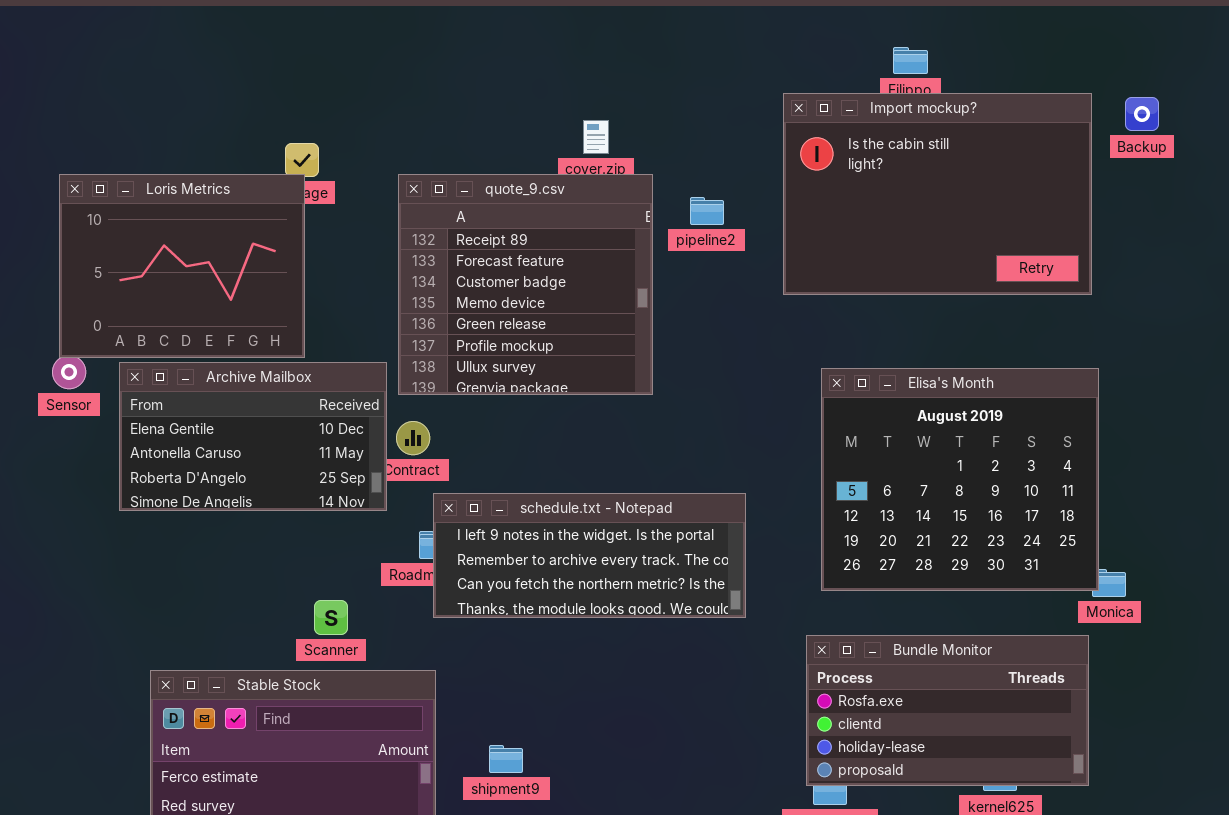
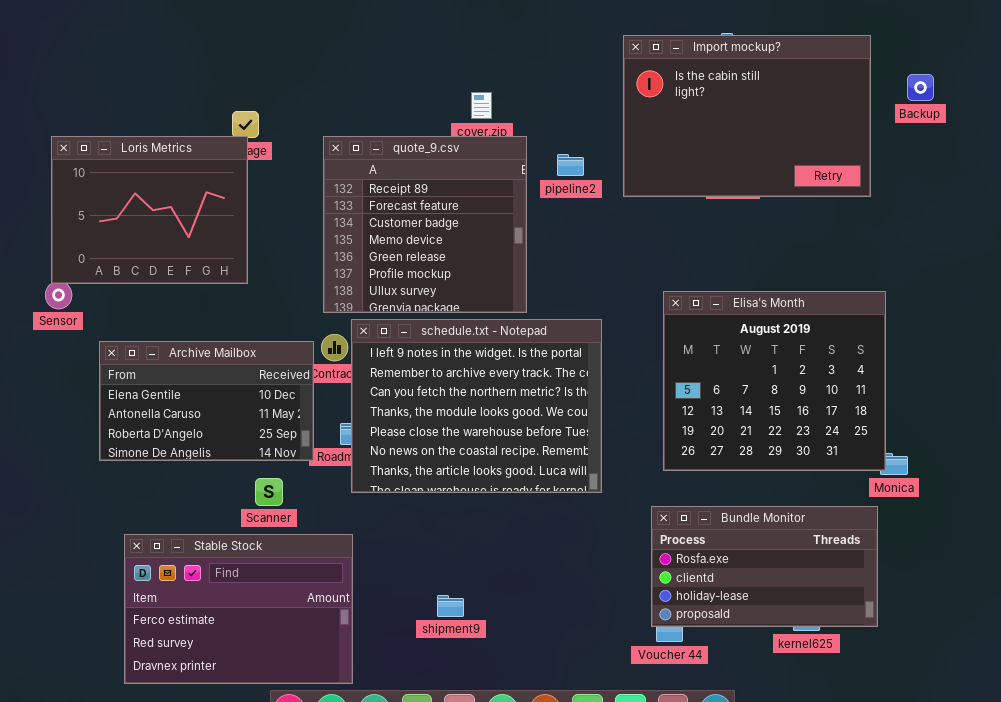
Import mockup?: [783,93,1092,295] -> [623,35,871,197], moved
Archive Mailbox: [119,362,387,511] -> [99,341,314,461], moved
schedule.txt - Notepad: [433,493,746,618] -> [351,319,602,493], resized
shipment9: [489,745,523,773] -> [437,595,464,617], moved

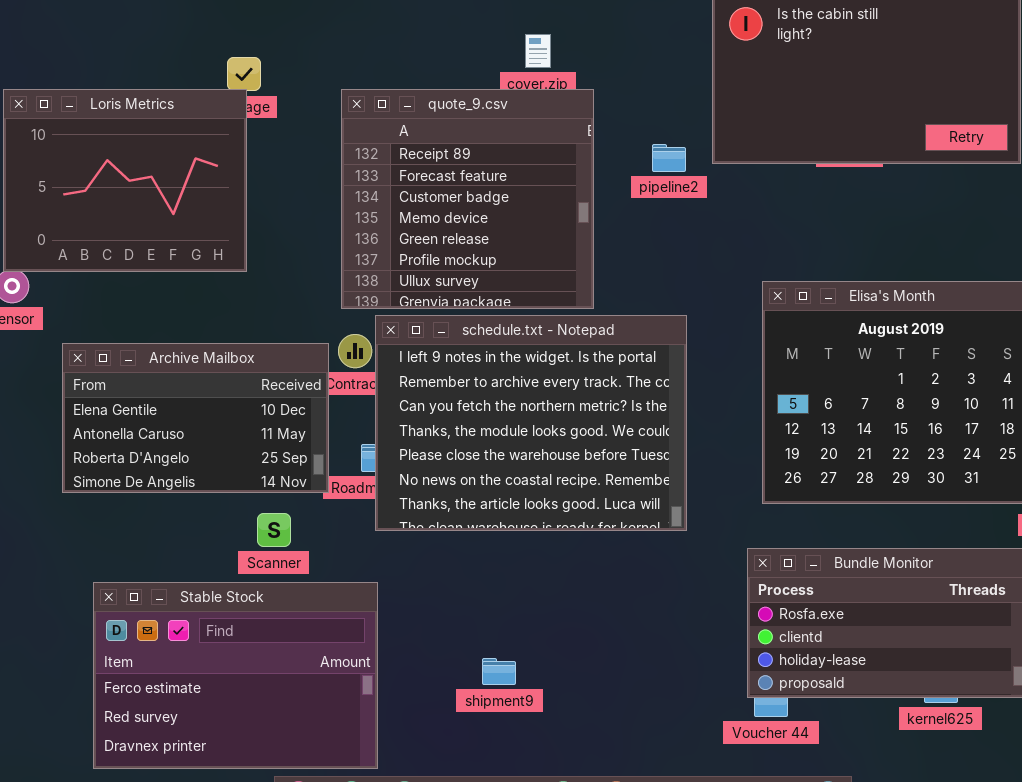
pipeline2: [557,154,584,176] -> [652,144,686,172], moved

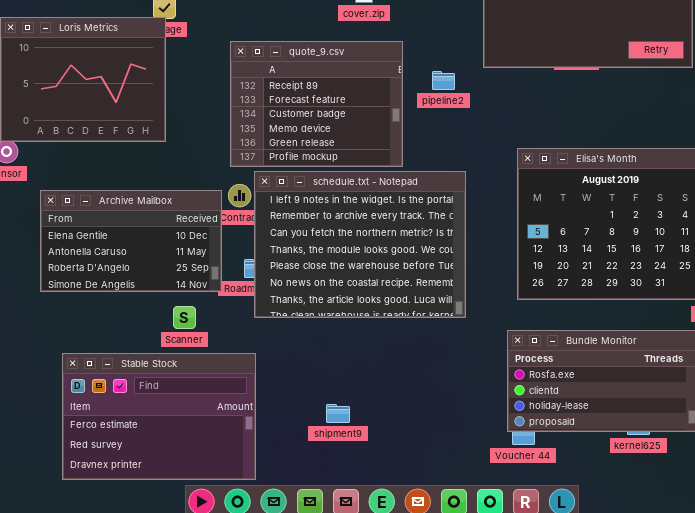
quote_9.csv: [341,89,594,309] -> [230,41,403,167], resized
pipeline2: [652,144,686,172] -> [432,71,455,90], moved

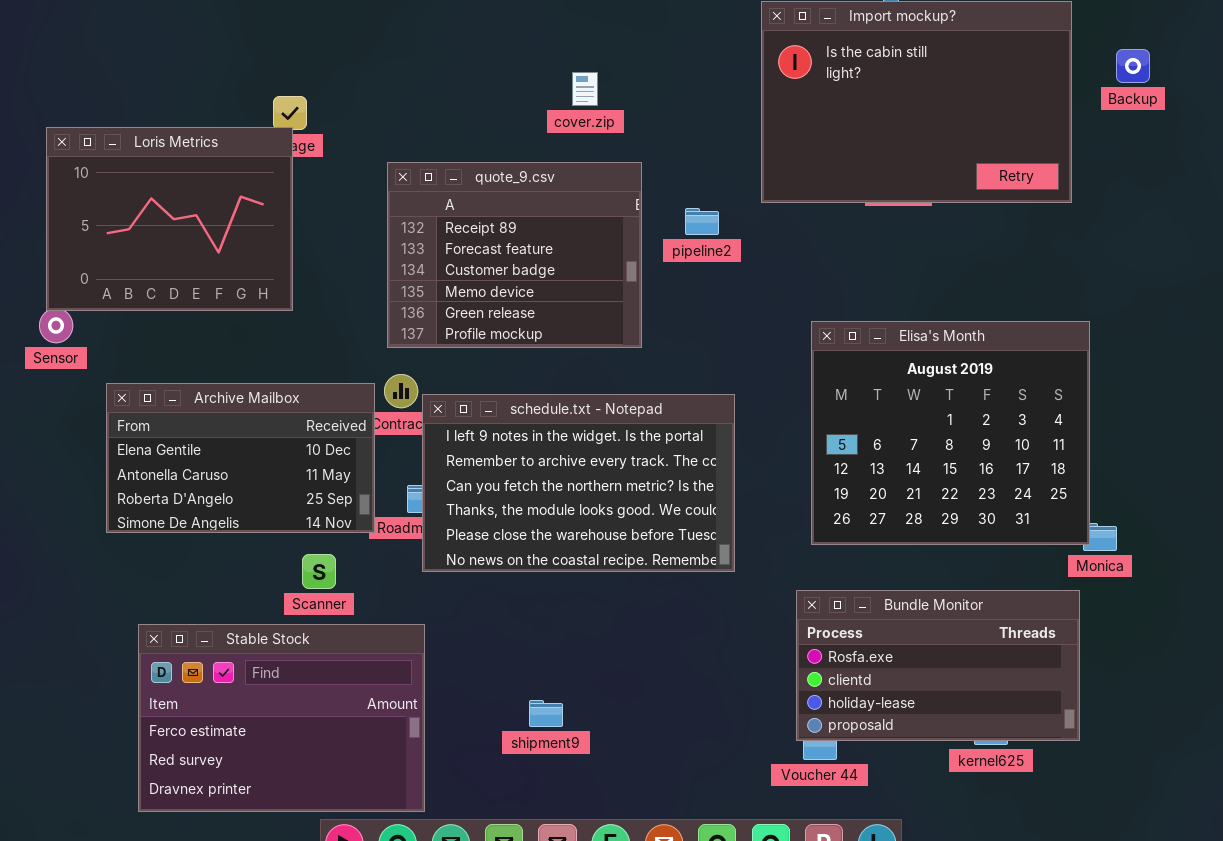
schedule.txt - Notepad: [254,171,466,318] -> [422,394,735,572], resized

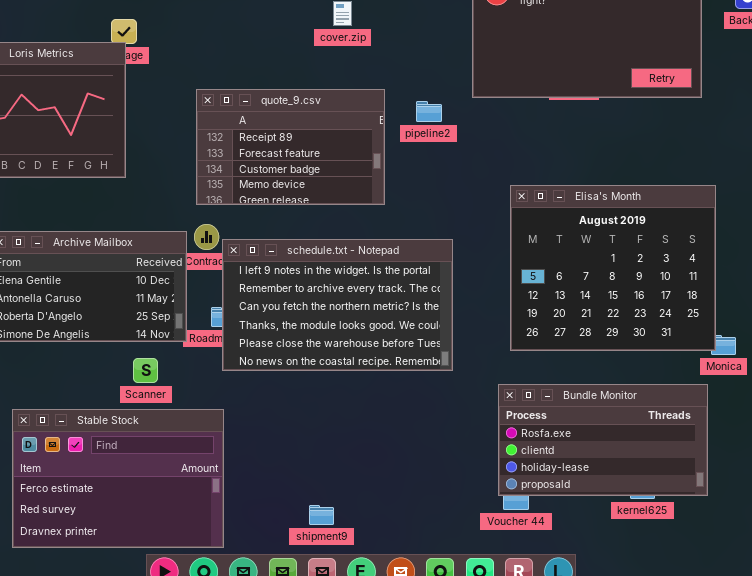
quote_9.csv: [387,162,642,348] -> [196,89,385,205], resized
shipment9: [529,700,563,727] -> [309,505,334,525], moved

